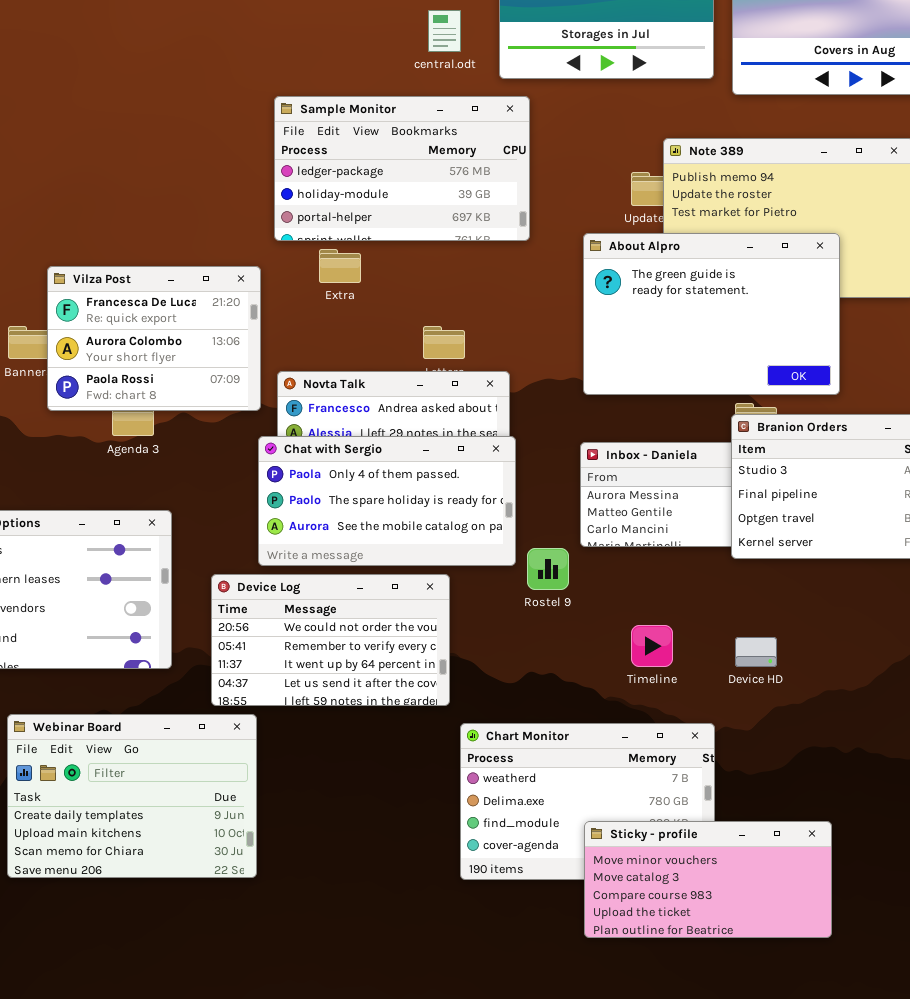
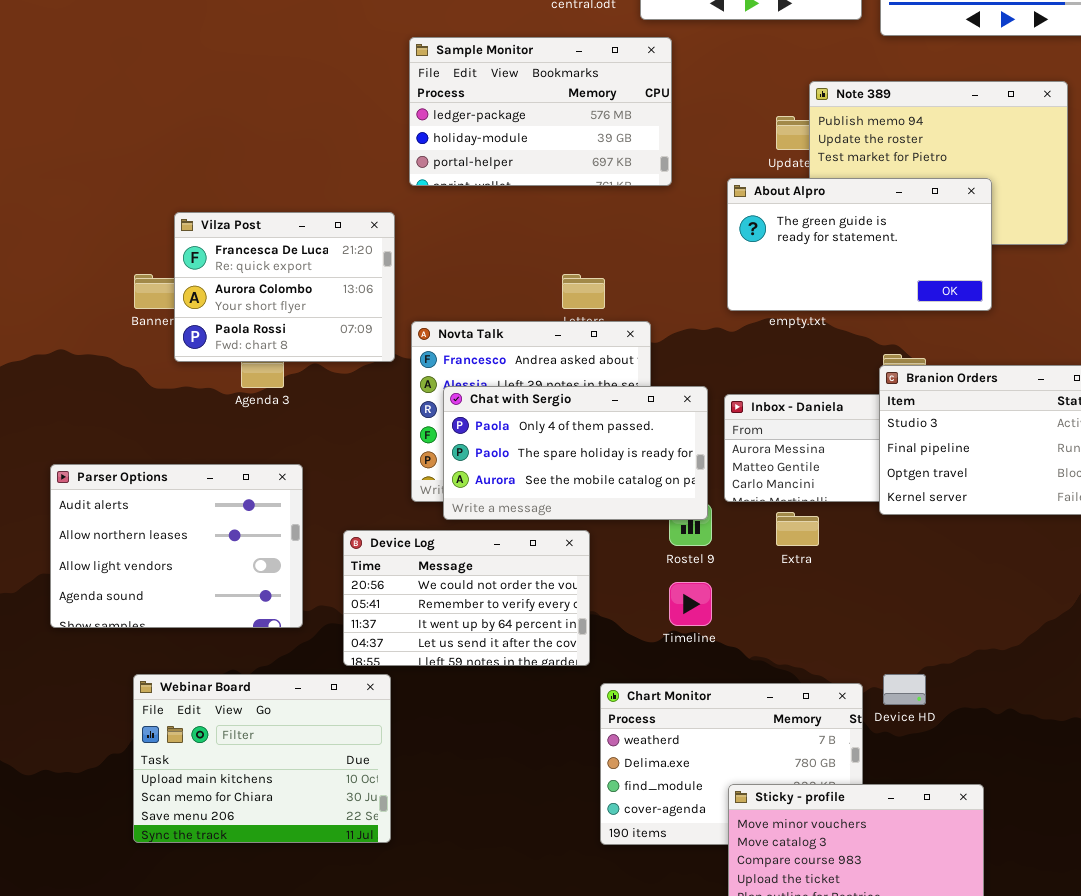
About Alpro: [583,233,840,395] -> [727,178,992,311], resized
Extra: [319,249,361,283] -> [776,512,819,546], moved
Chat with Sergio: [258,436,516,566] -> [443,386,708,520], moved
Timeline: [631,625,673,667] -> [669,582,712,626], moved
Device HD: [735,637,777,667] -> [883,674,926,705], moved
Webinar Board: [7,714,257,878] -> [133,674,391,843], scrolled down 1 row

